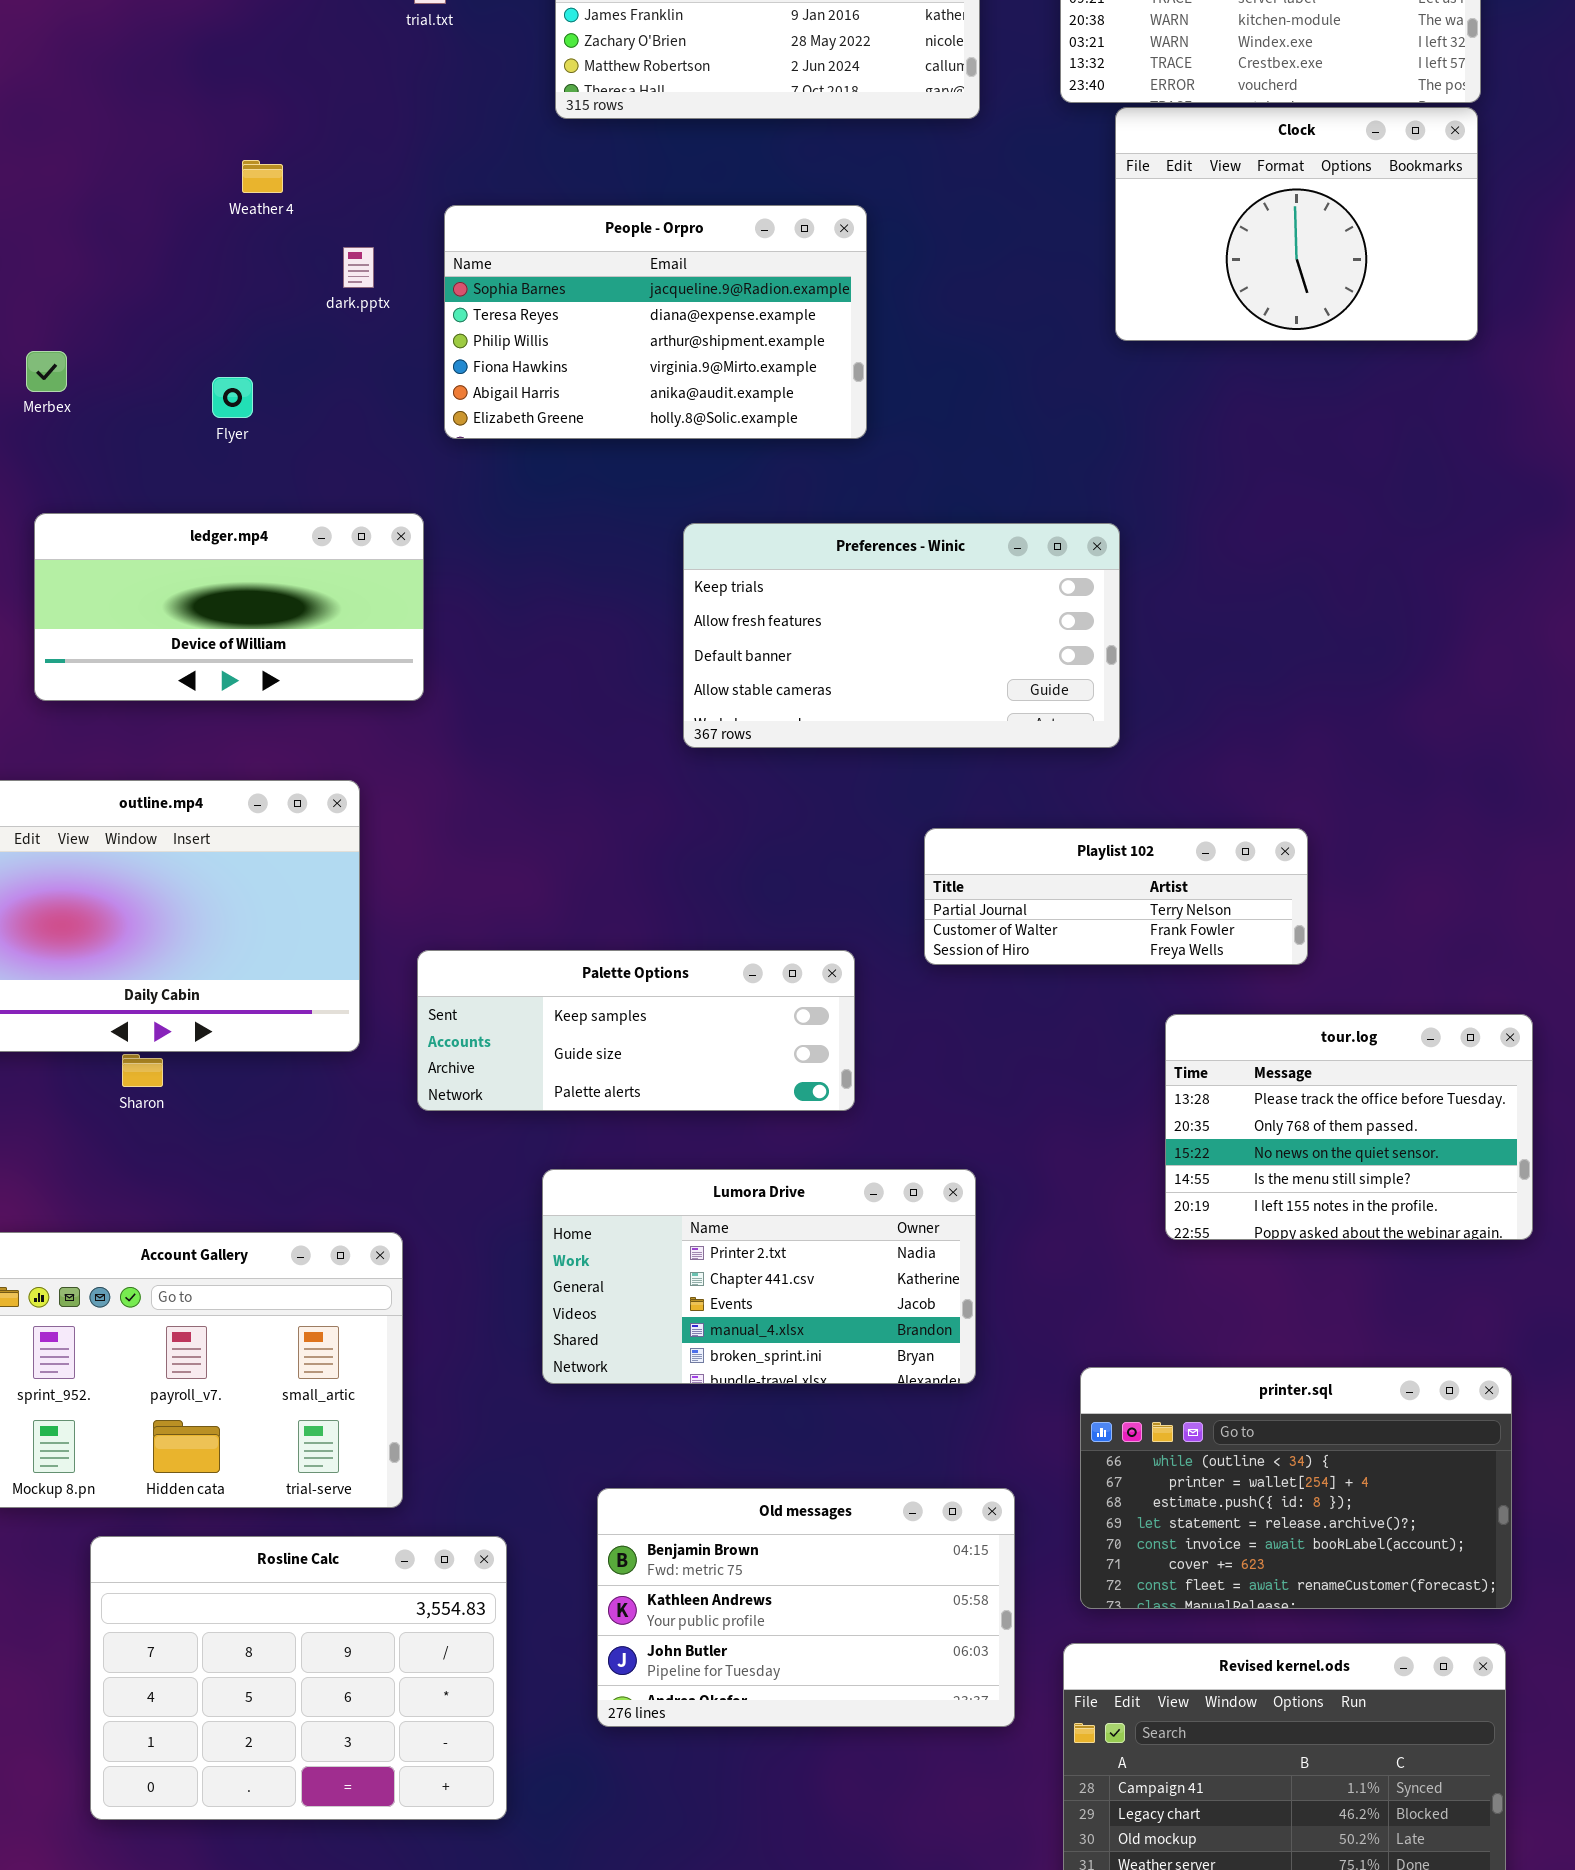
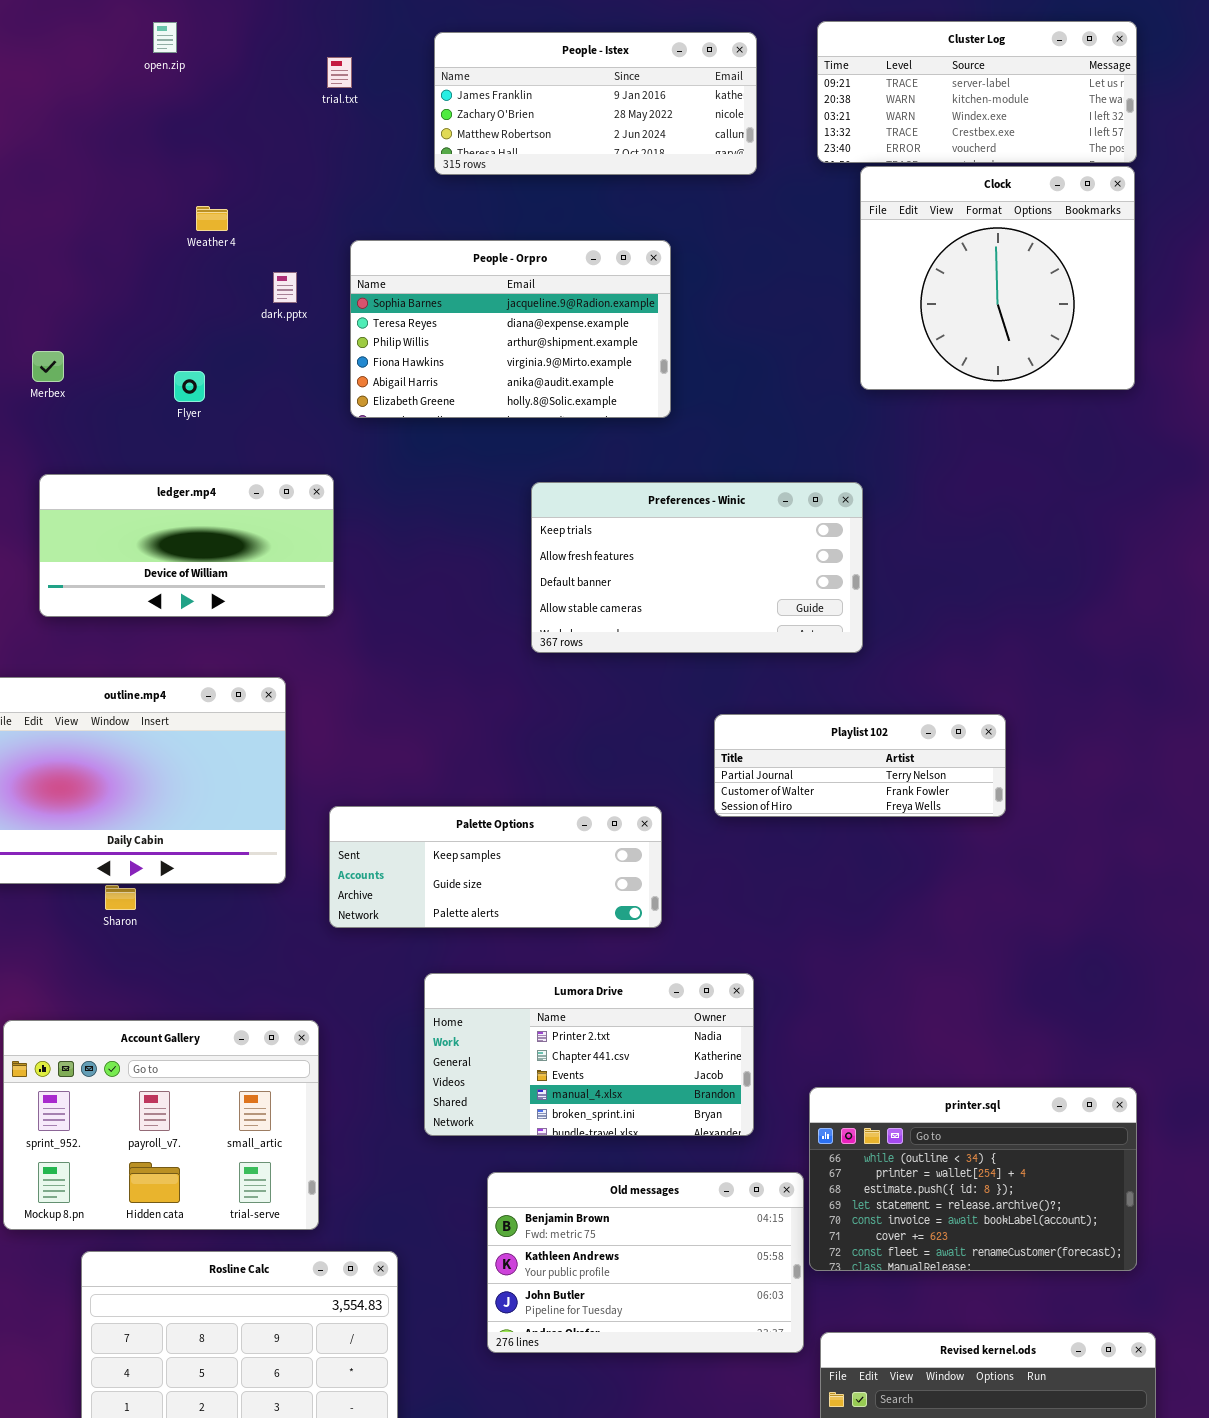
Clock: [1115,107,1478,341] -> [860,166,1135,390], resized
tour.log: [1165,1014,1533,1240] -> none, closed
printer.sql: [1080,1367,1512,1609] -> [809,1087,1137,1271], moved
Old messages: [597,1488,1015,1727] -> [487,1172,804,1353], moved

